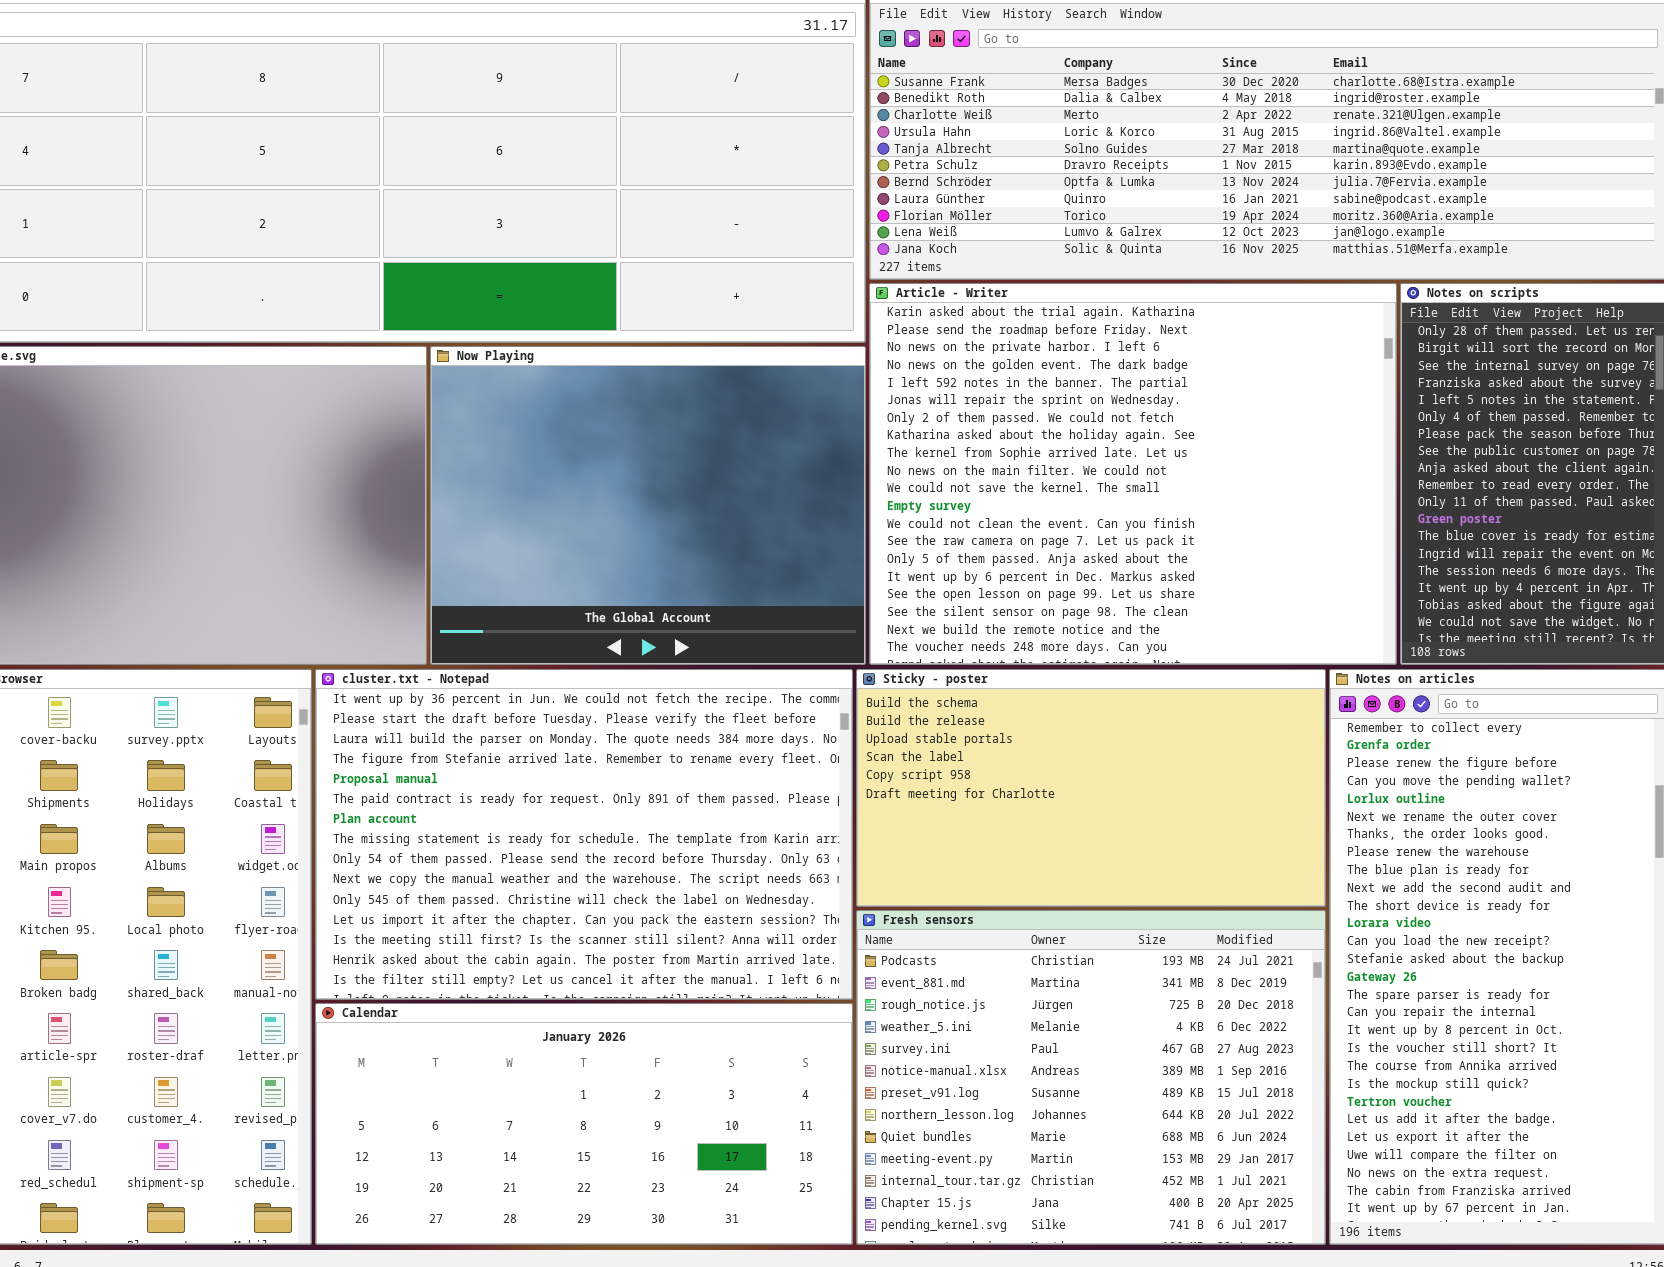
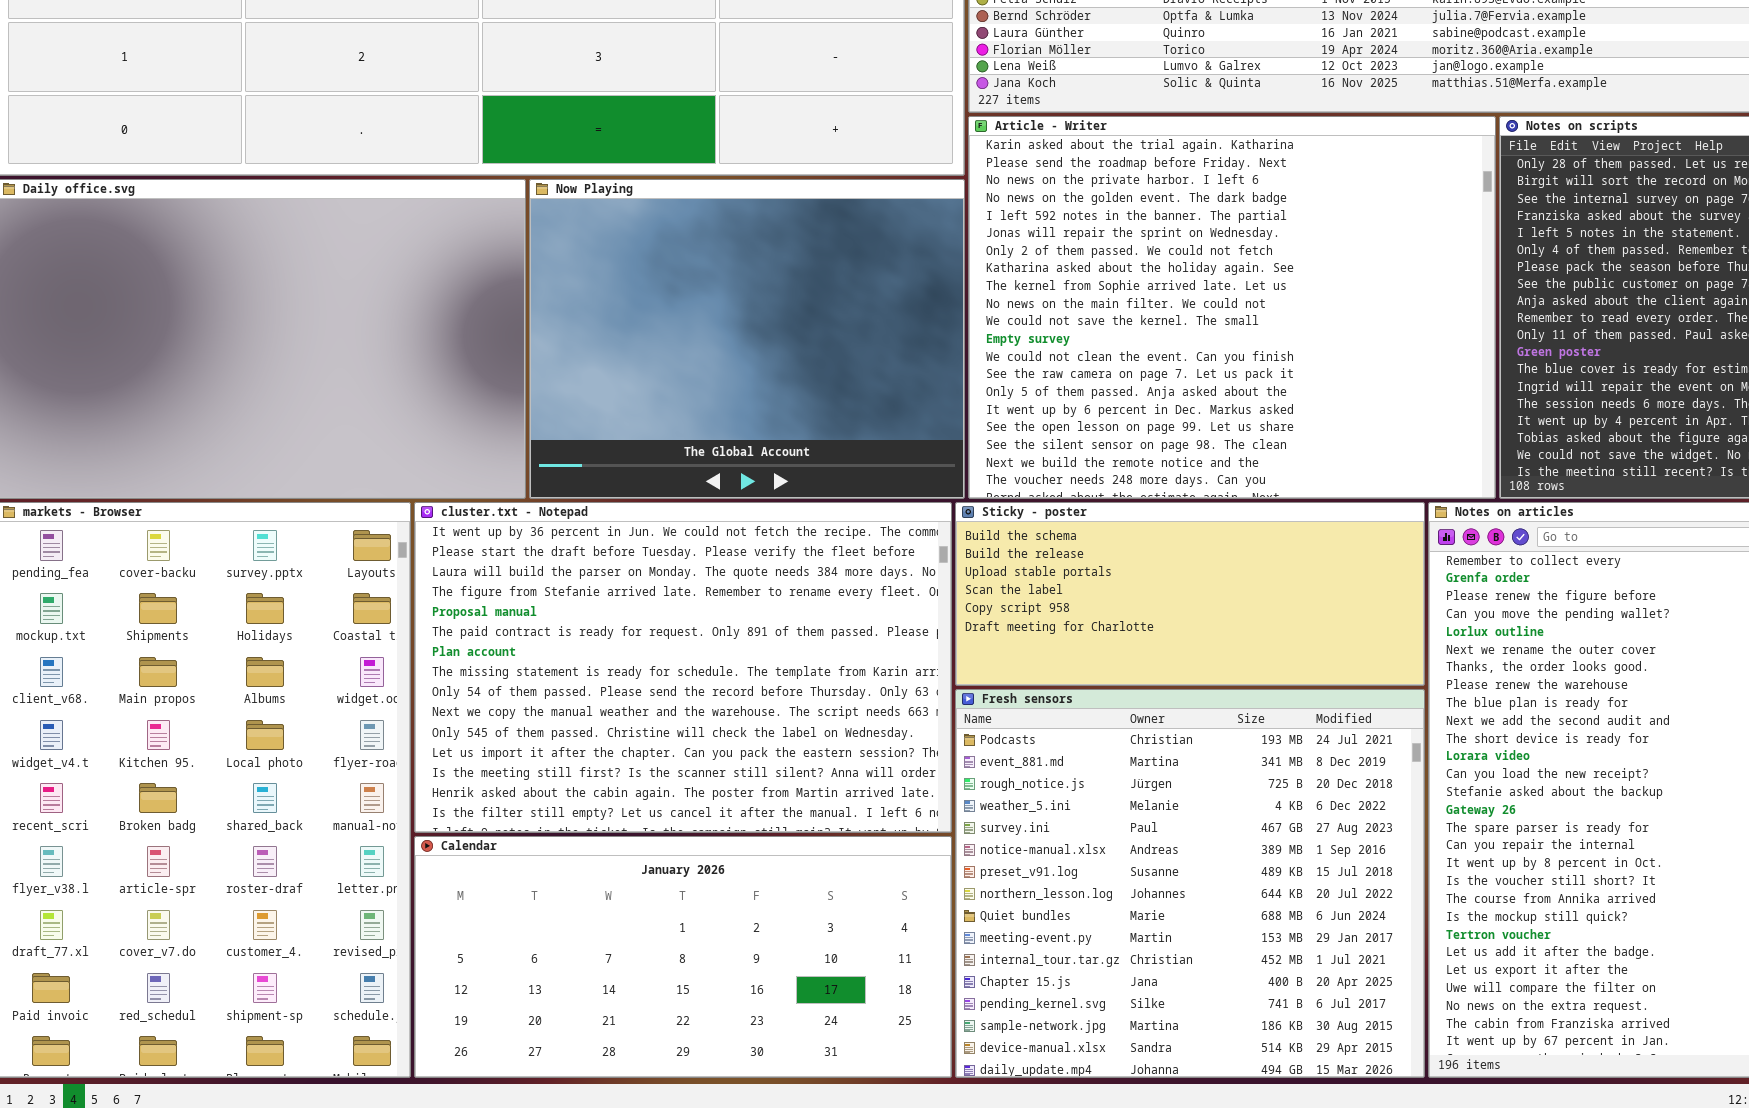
Sticky - poster: [856,669,1326,907] -> [955,502,1425,686], resized
Fresh sensors: [856,910,1326,1245] -> [955,689,1425,1078], resized

